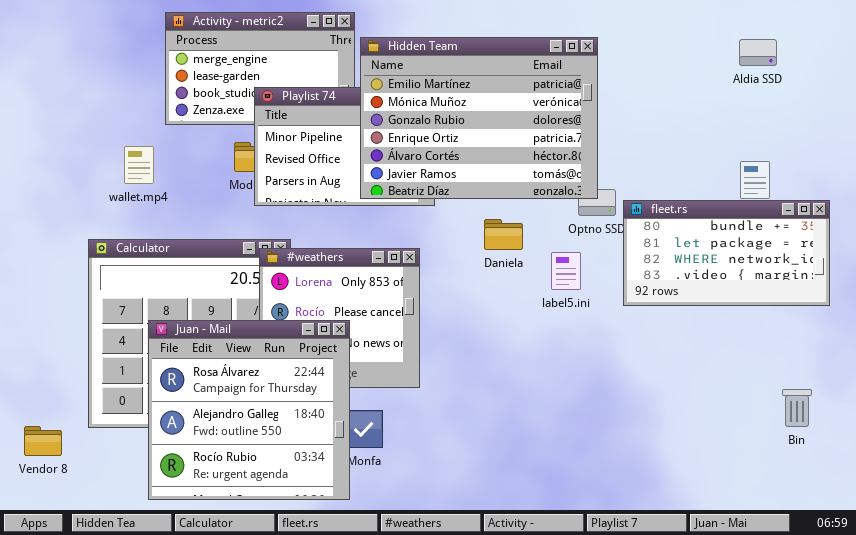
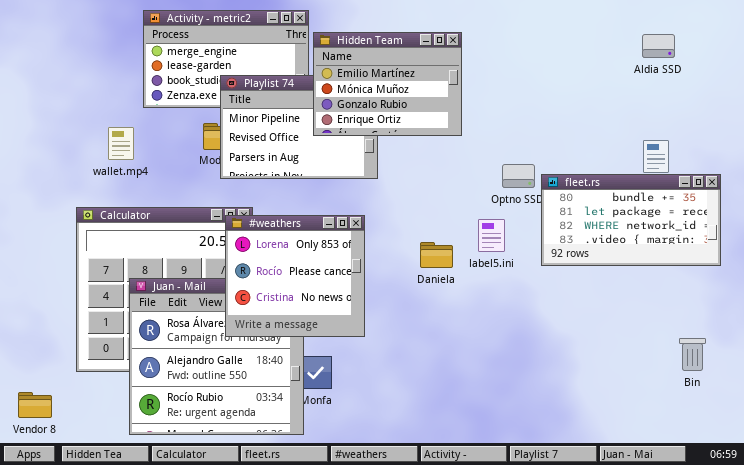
Hidden Team: [360,37,598,199] -> [313,32,462,136], resized
Daniela: [484,219,523,250] -> [420,242,453,268], moved
#weathers: [259,248,420,388] -> [225,215,365,337], raised
Vendor 8: [24,426,62,456] -> [18,392,52,418], moved

